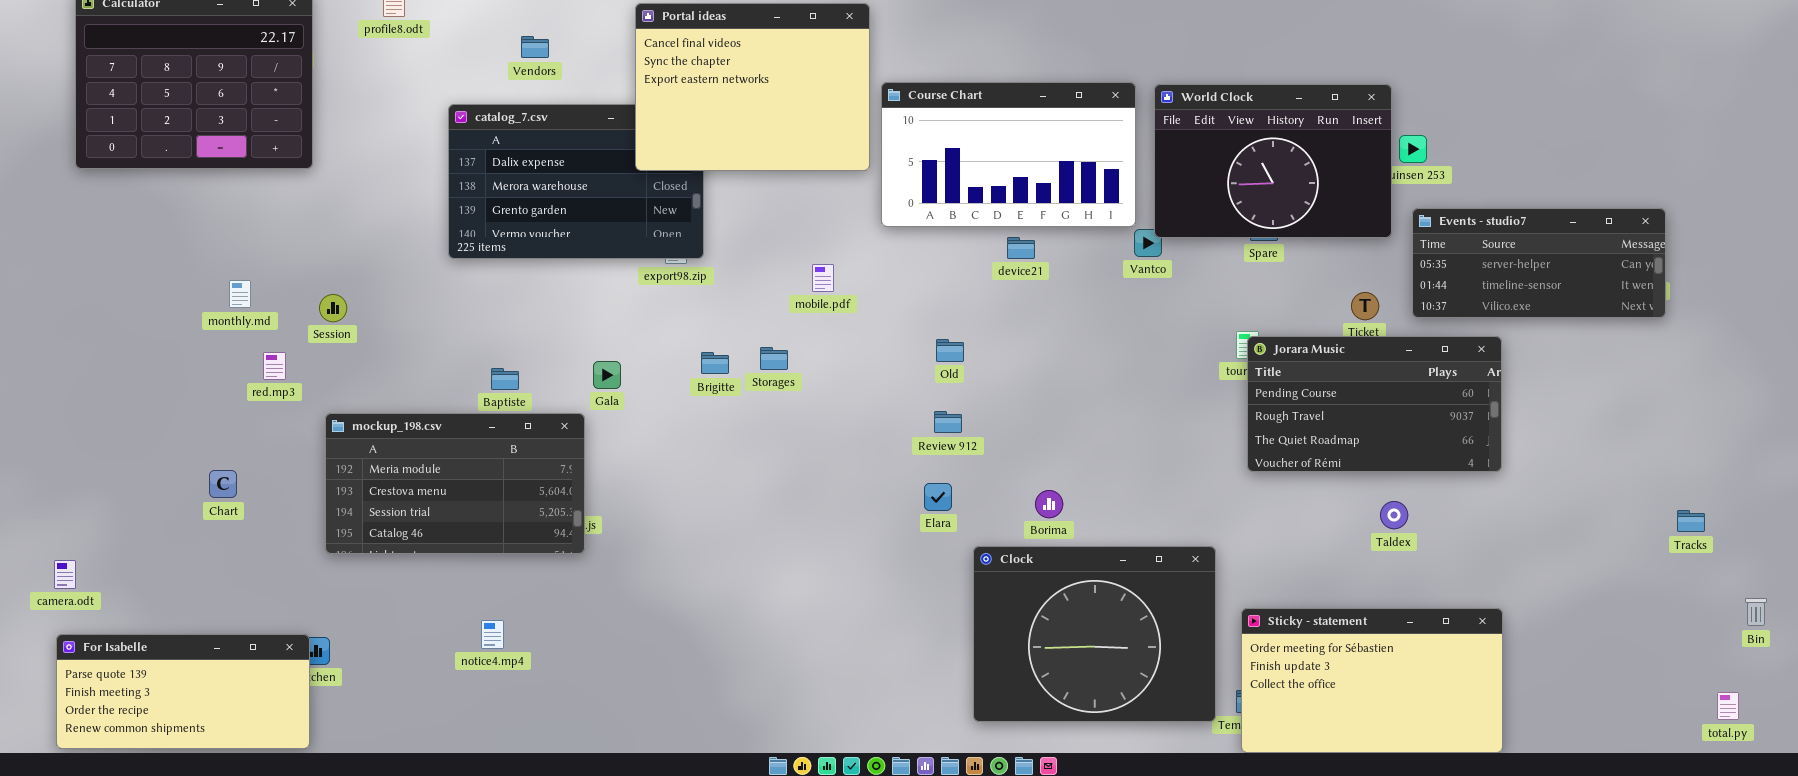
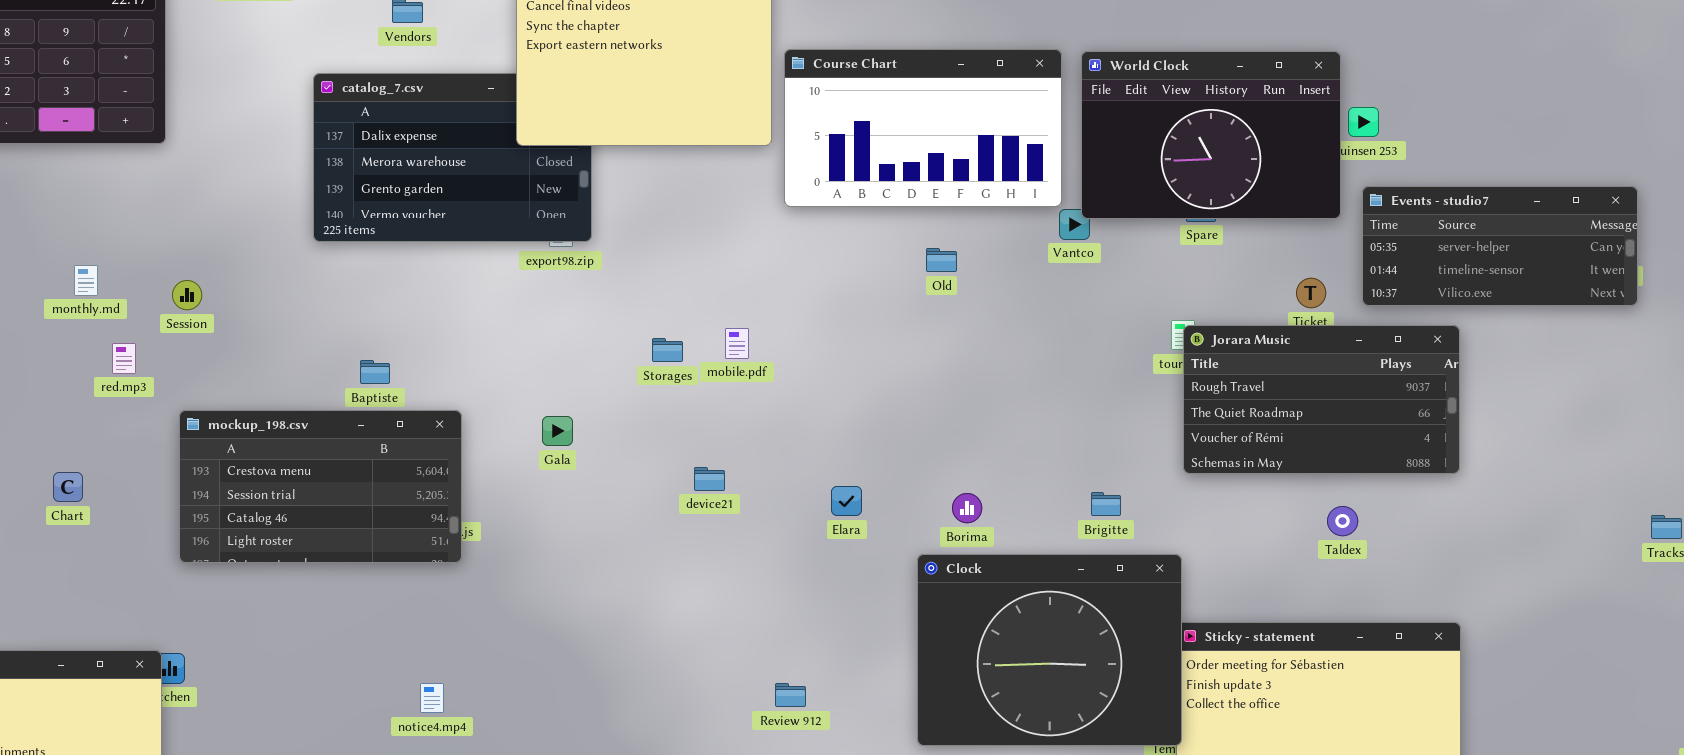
device21: [1007,237,1035,259] -> [694,467,725,491], moved
mobile.pdf: [812,264,834,292] -> [725,328,749,359], moved
Jorara Music: [1247,336,1502,472] -> [1183,325,1460,474], scrolled down 1 row
Old: [936,339,964,362] -> [926,248,957,272], moved
Brigitte: [701,352,729,374] -> [1091,492,1121,516], moved
Gala: [593,361,621,389] -> [542,416,573,446], moved
Review 912: [934,411,962,433] -> [775,683,806,707], moved
mockup_198.csv: [325,413,585,554] -> [179,410,462,563], scrolled down 1 row
Clock: [973,546,1216,722] -> [917,554,1182,746], moved
notice4.mp4: [481,620,504,649] -> [420,683,444,713], moved

